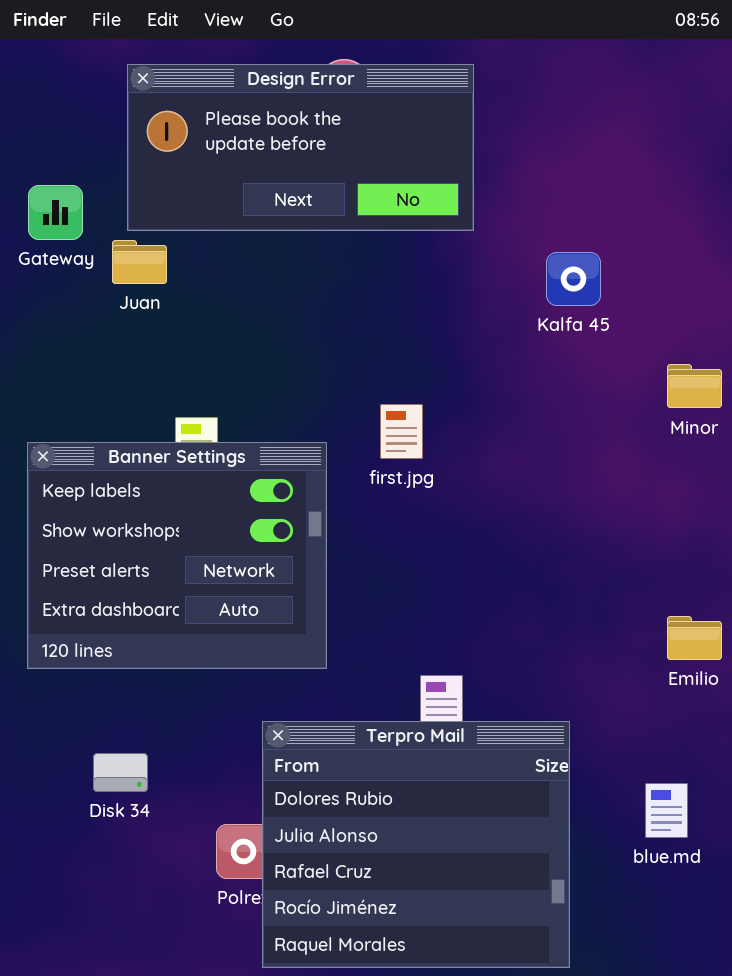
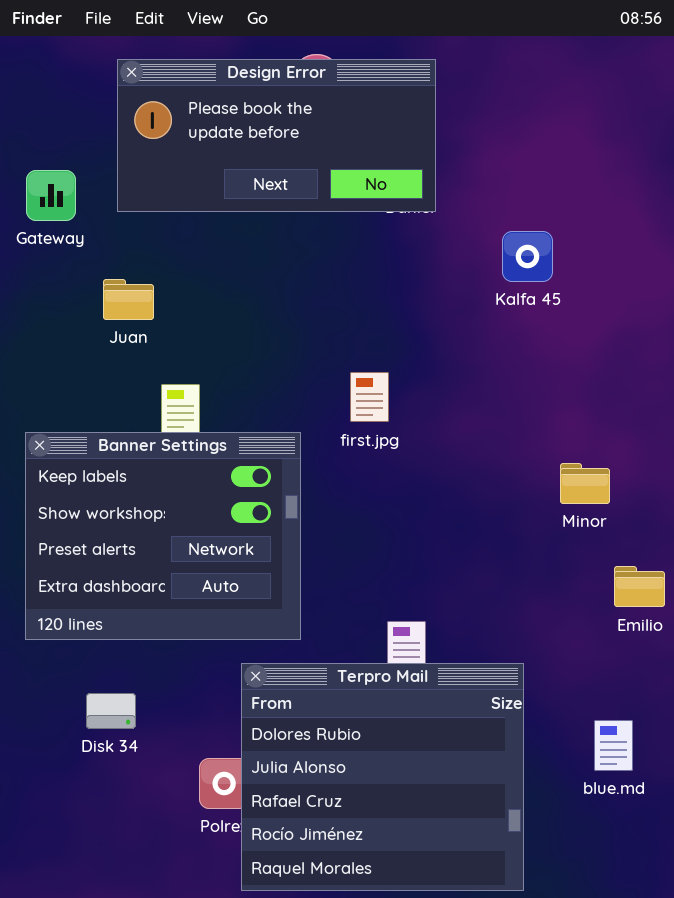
Juan: [112,240,167,284] -> [103,279,154,320], moved
Minor: [667,364,722,408] -> [560,463,610,504], moved
Banner Settings: [27,442,327,669] -> [25,432,301,640], moved

